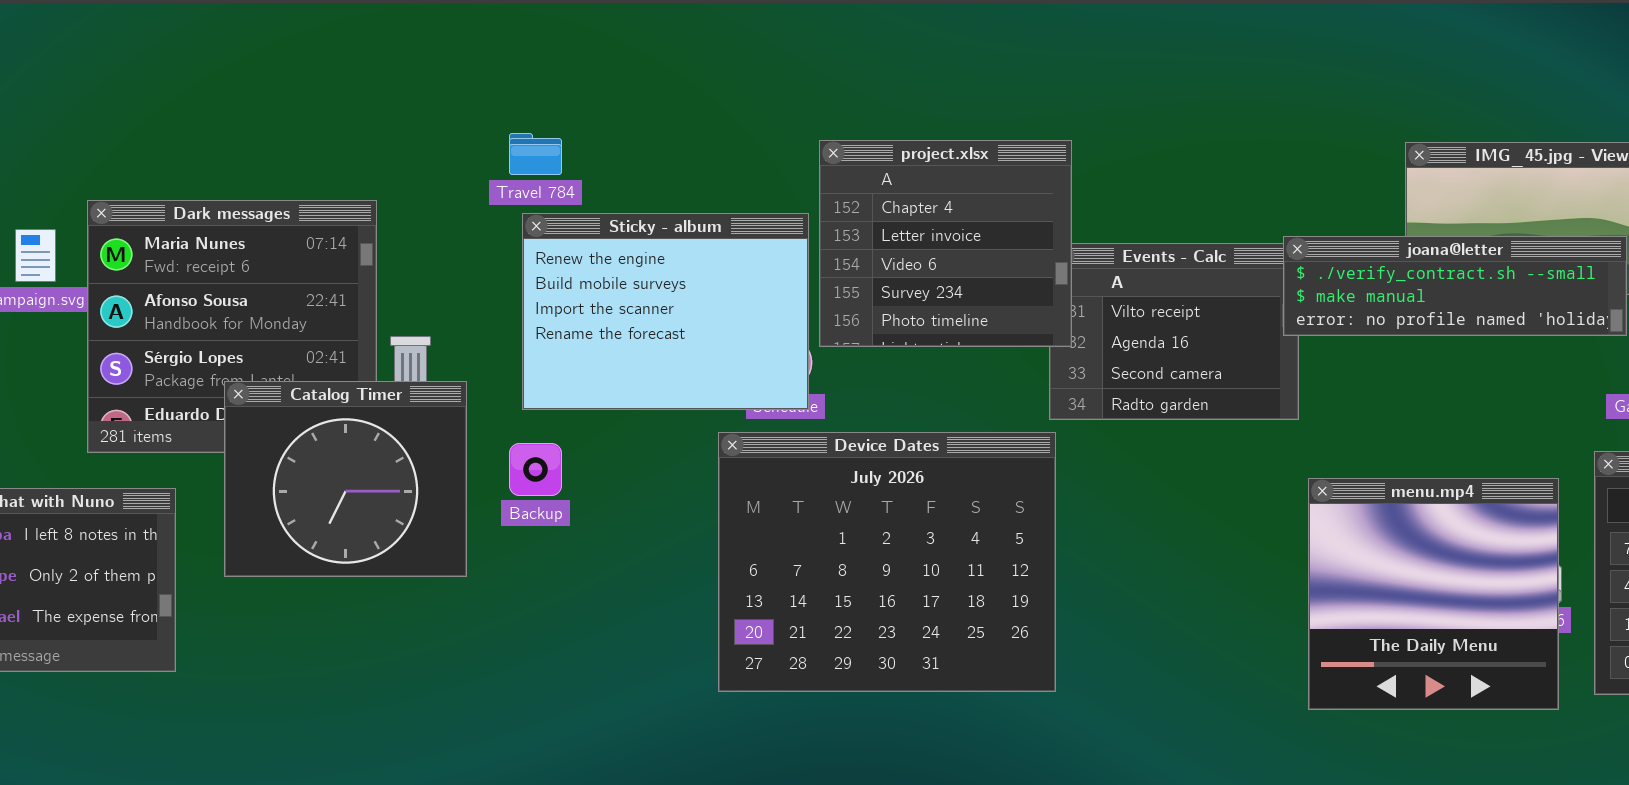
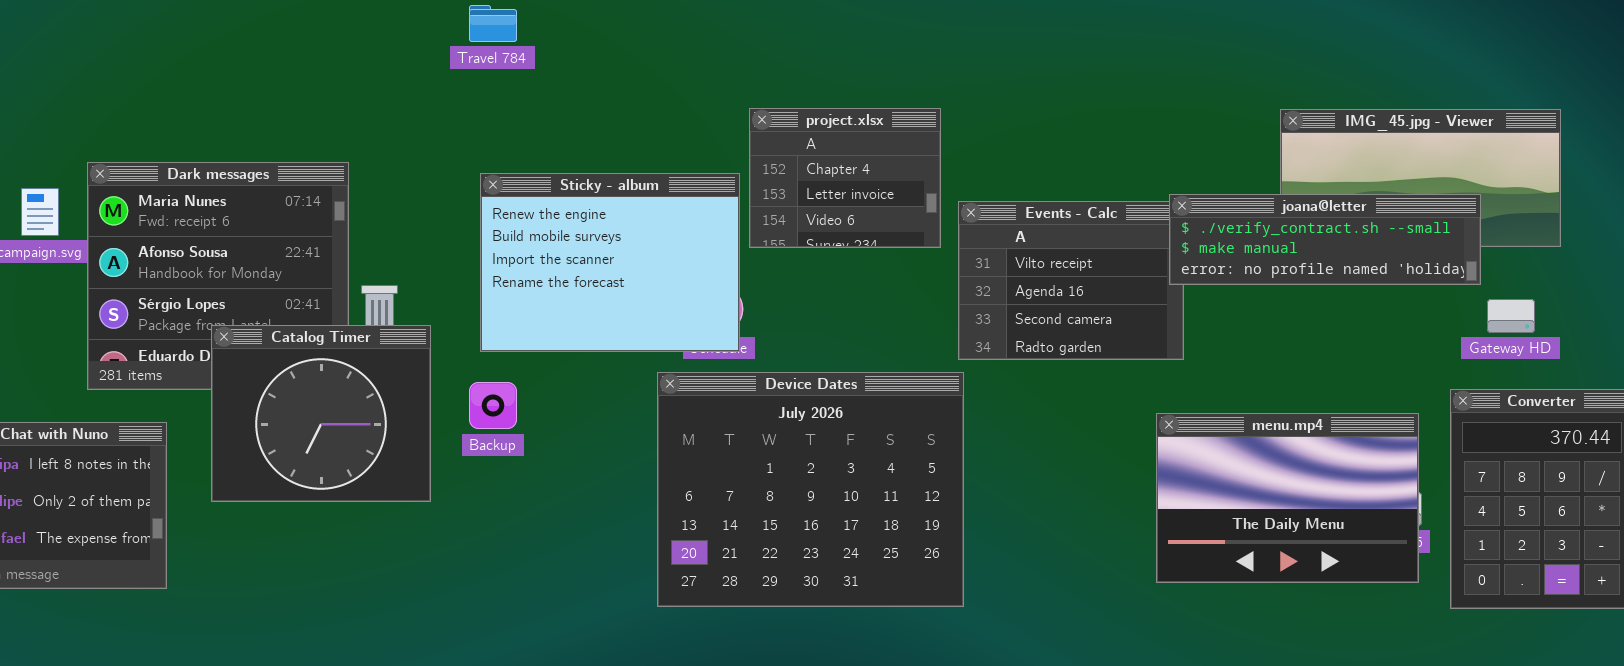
Travel 784: [509,133,562,175] -> [469,5,517,42], moved
project.xlsx: [819,140,1072,347] -> [749,108,941,248], resized
menu.mp4: [1308,478,1559,710] -> [1156,413,1419,583], resized

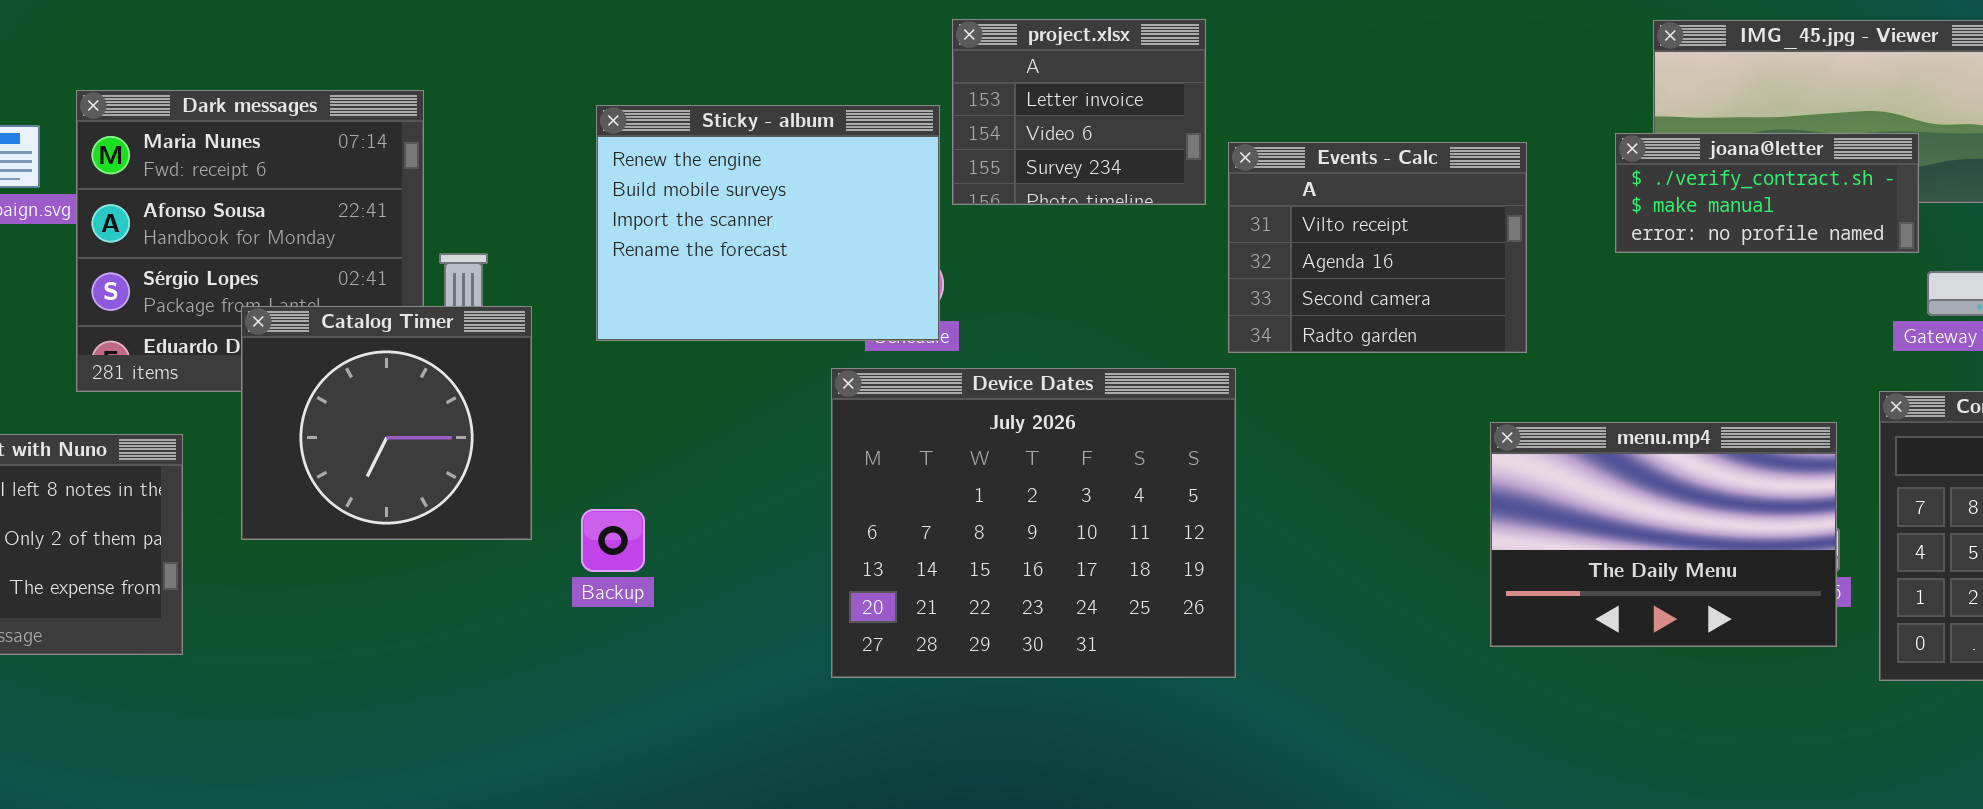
project.xlsx: [749,108,941,248] -> [952,19,1206,205], scrolled down 1 row
joana@letter: [1169,194,1481,285] -> [1615,133,1919,253], resized
Backup: [469,382,517,429] -> [581,509,645,572], moved

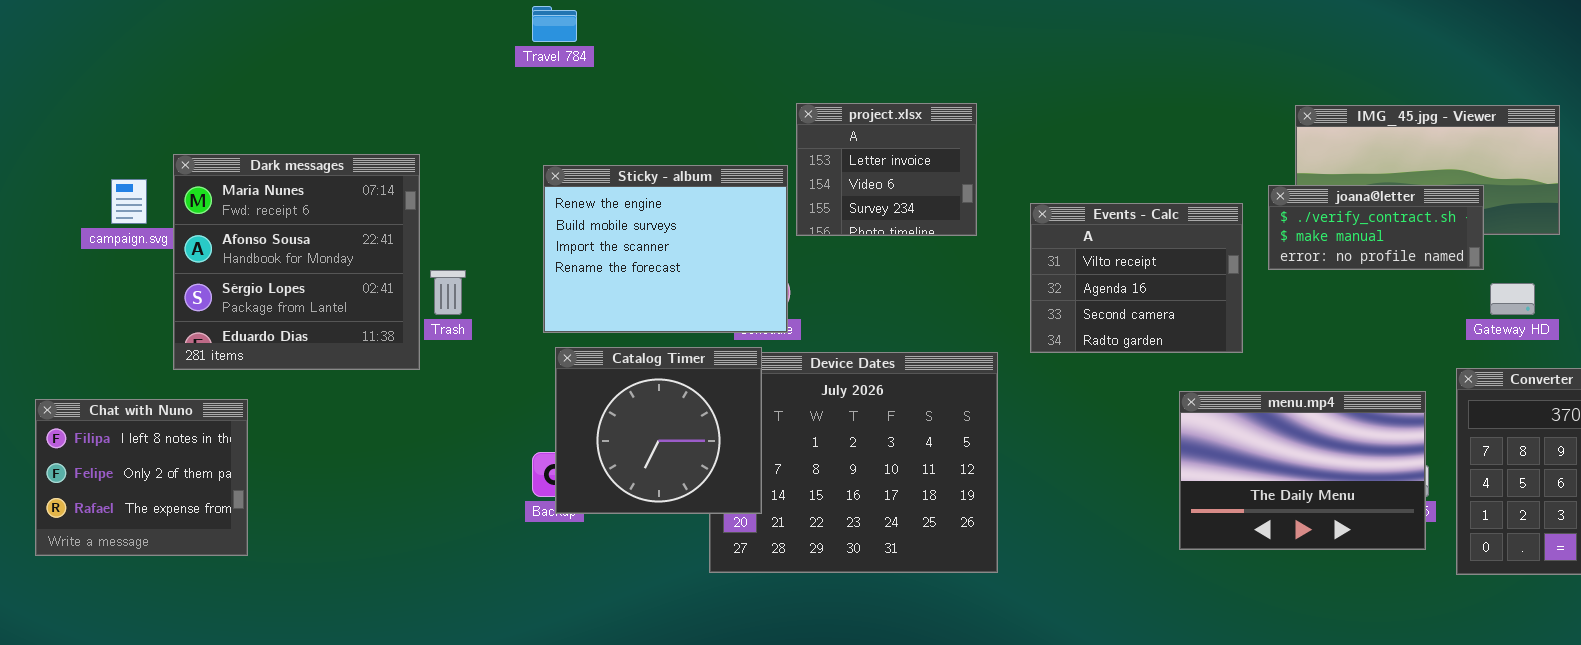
Events - Calc: [1228,142,1527,353] -> [1030,203,1243,353], moved
Catalog Timer: [241,306,532,540] -> [555,347,762,514], moved

